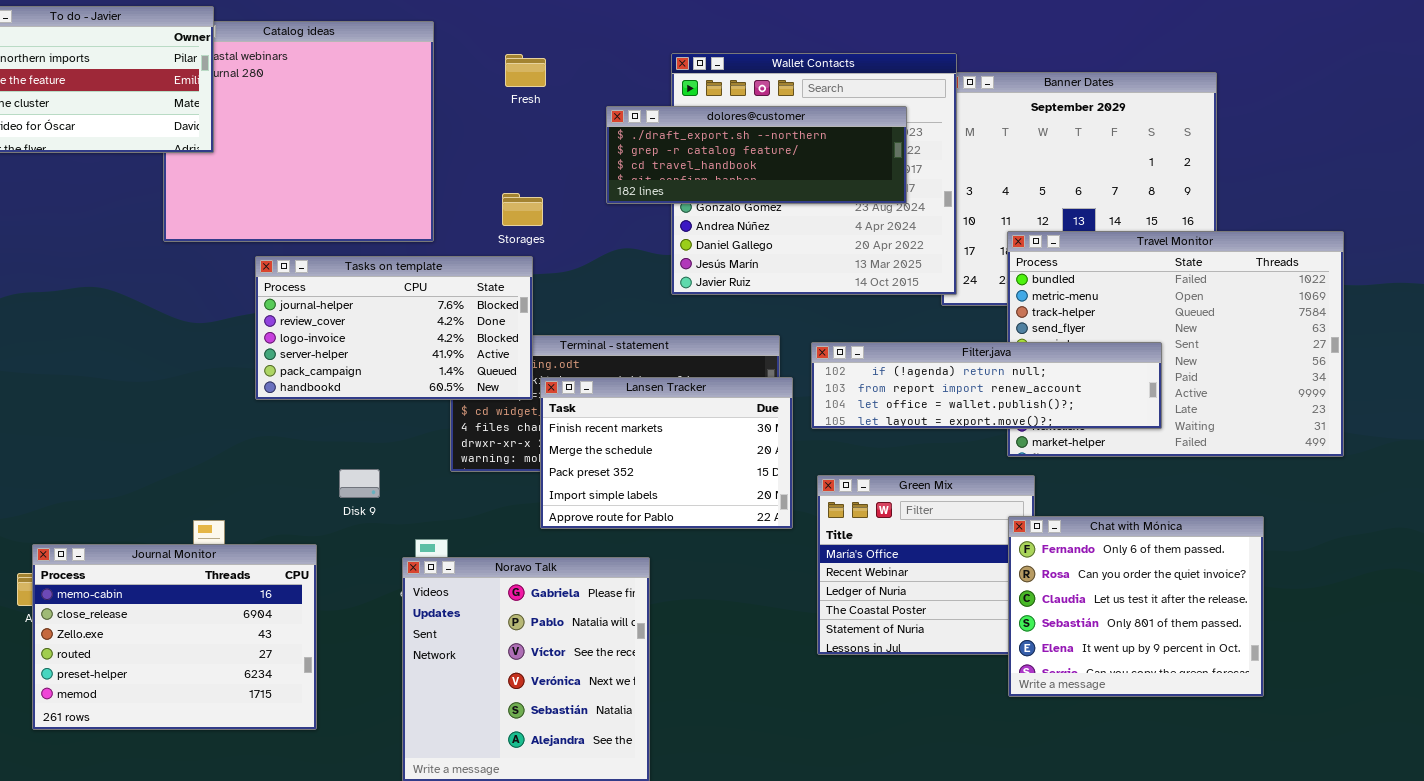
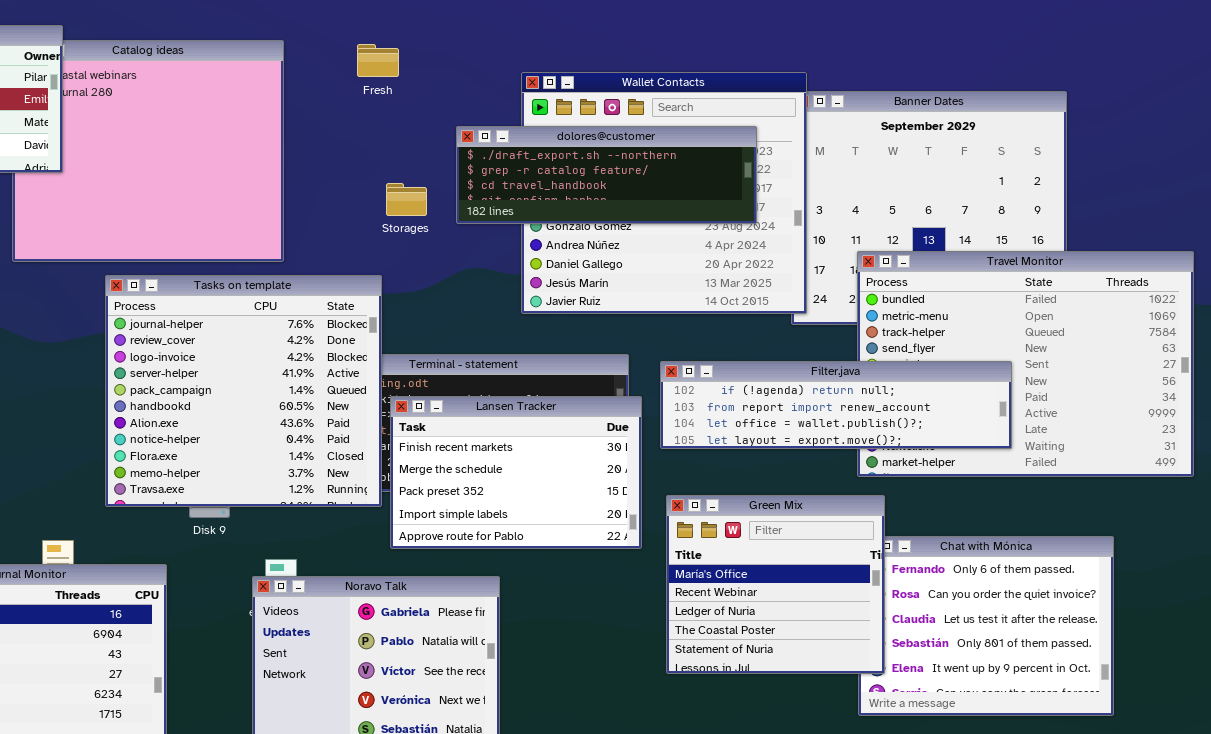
Fresh: [505,54,546,87] -> [357,44,399,77], moved
Storages: [502,193,543,226] -> [386,183,427,216], moved
Tasks on template: [255,256,533,400] -> [105,275,382,507], resized
Green Mix: [817,475,1035,655] -> [666,495,885,674], raised

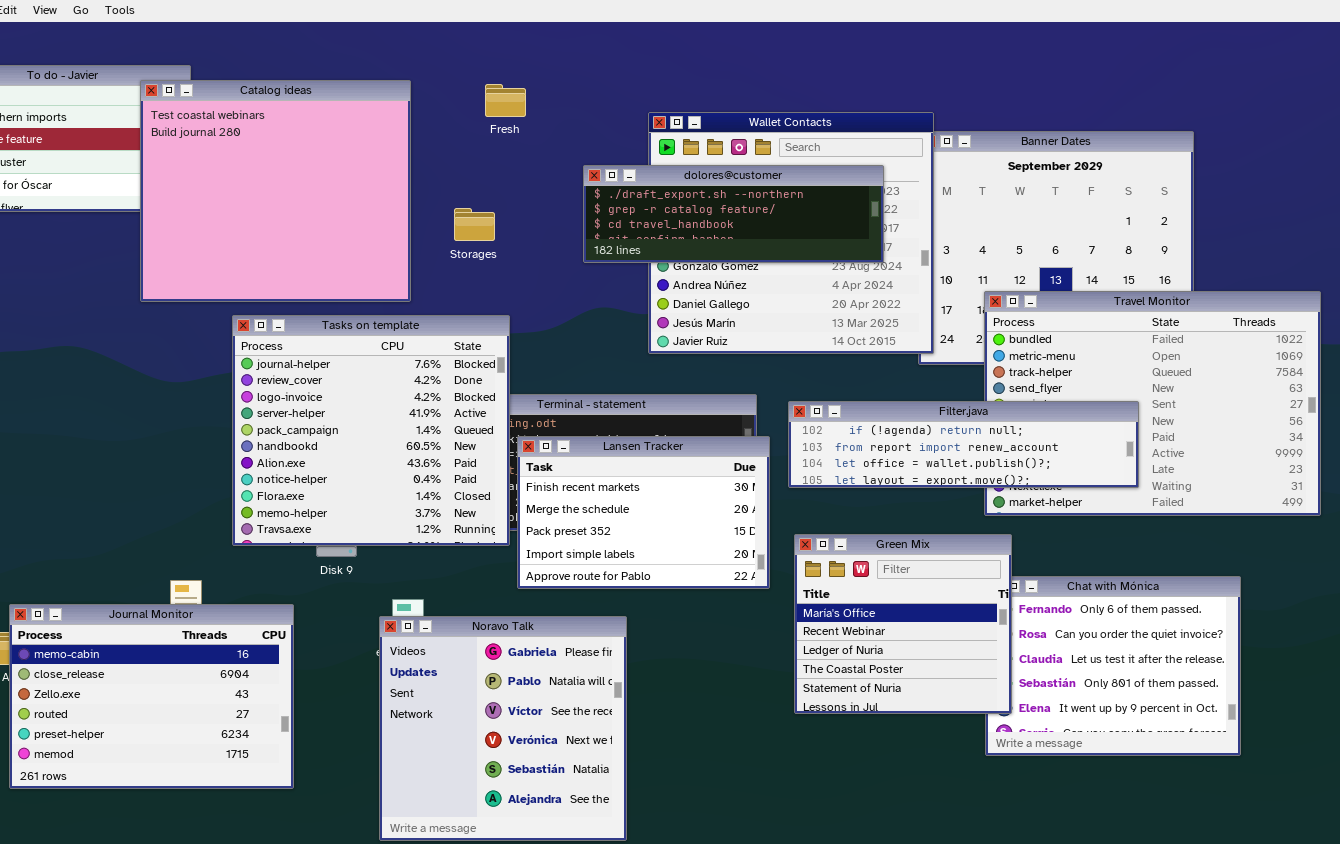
Catalog ideas: [12,40,284,262] -> [140,80,411,302], raised
Storages: [386,183,427,216] -> [454,208,495,241], moved

